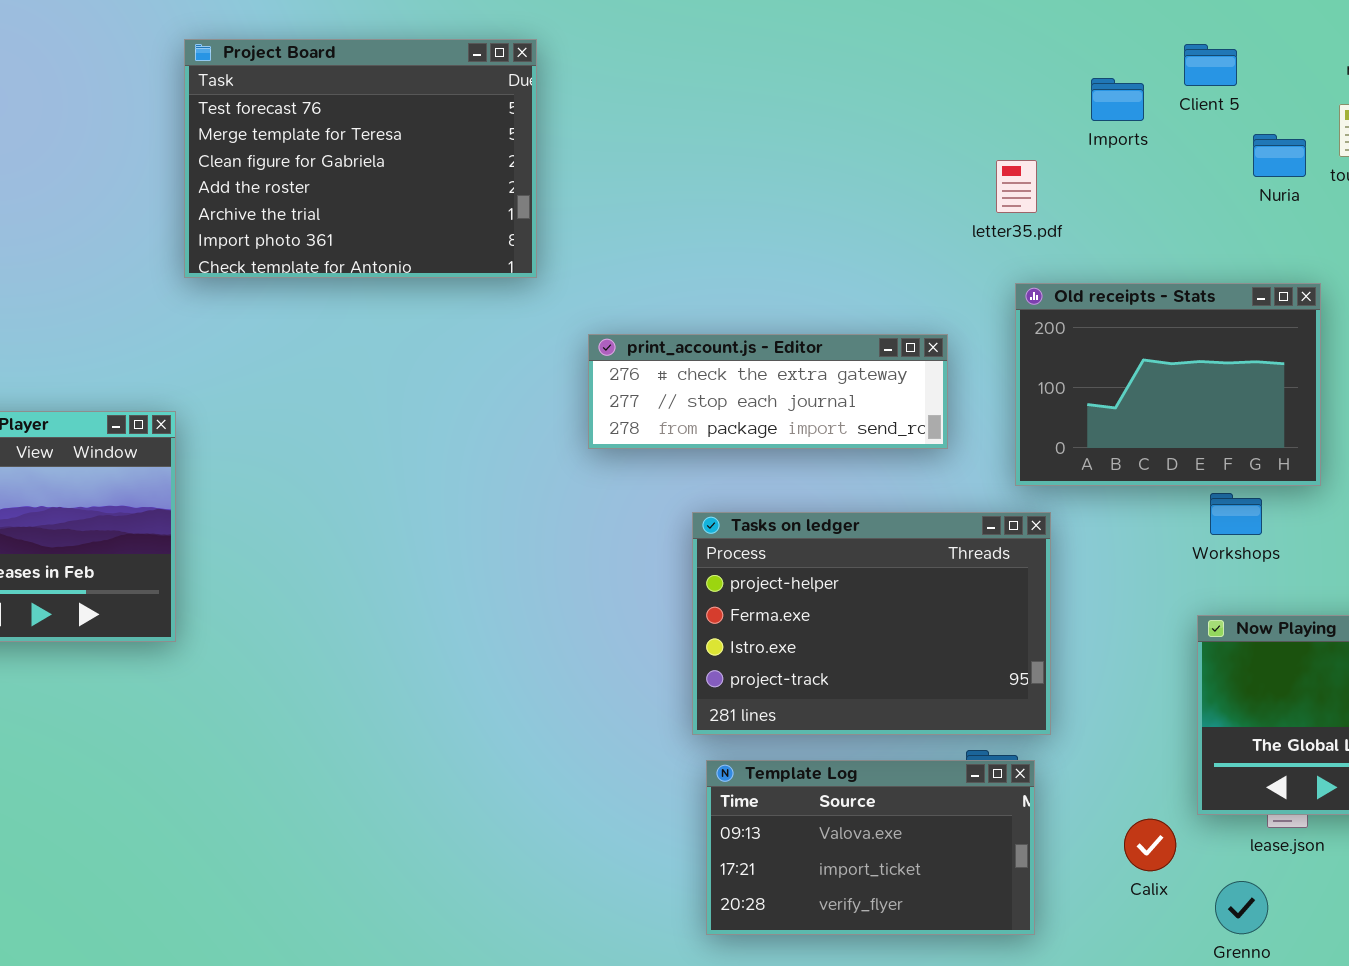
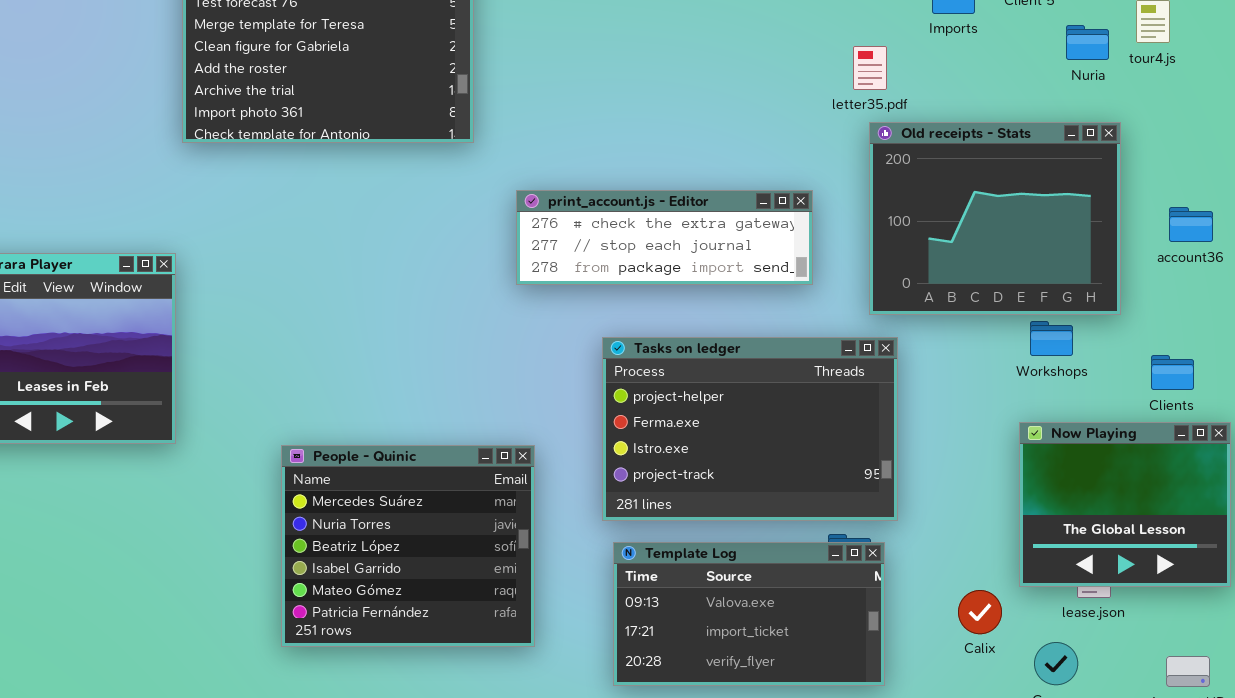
Old receipts - Stats: [1015,283,1321,486] -> [869,122,1121,315], resized
People - Quinic: none -> [281,445,535,647], opened

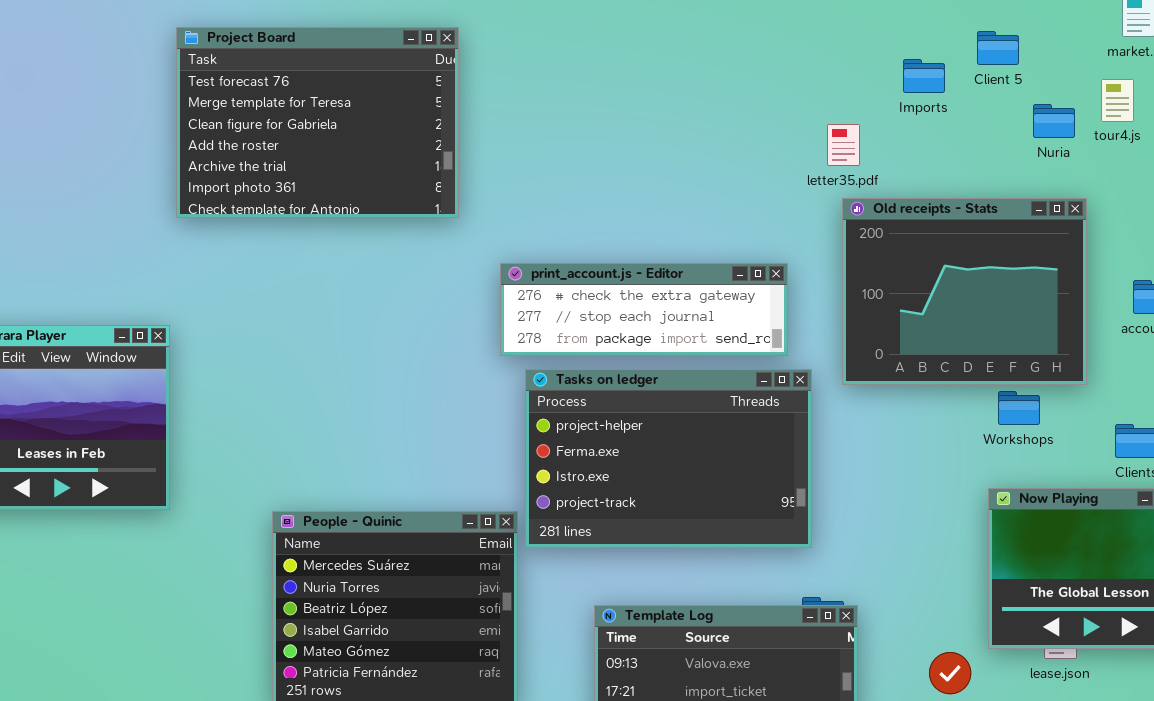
Tasks on ledger: [602,337,898,521] -> [525,369,812,548], moved

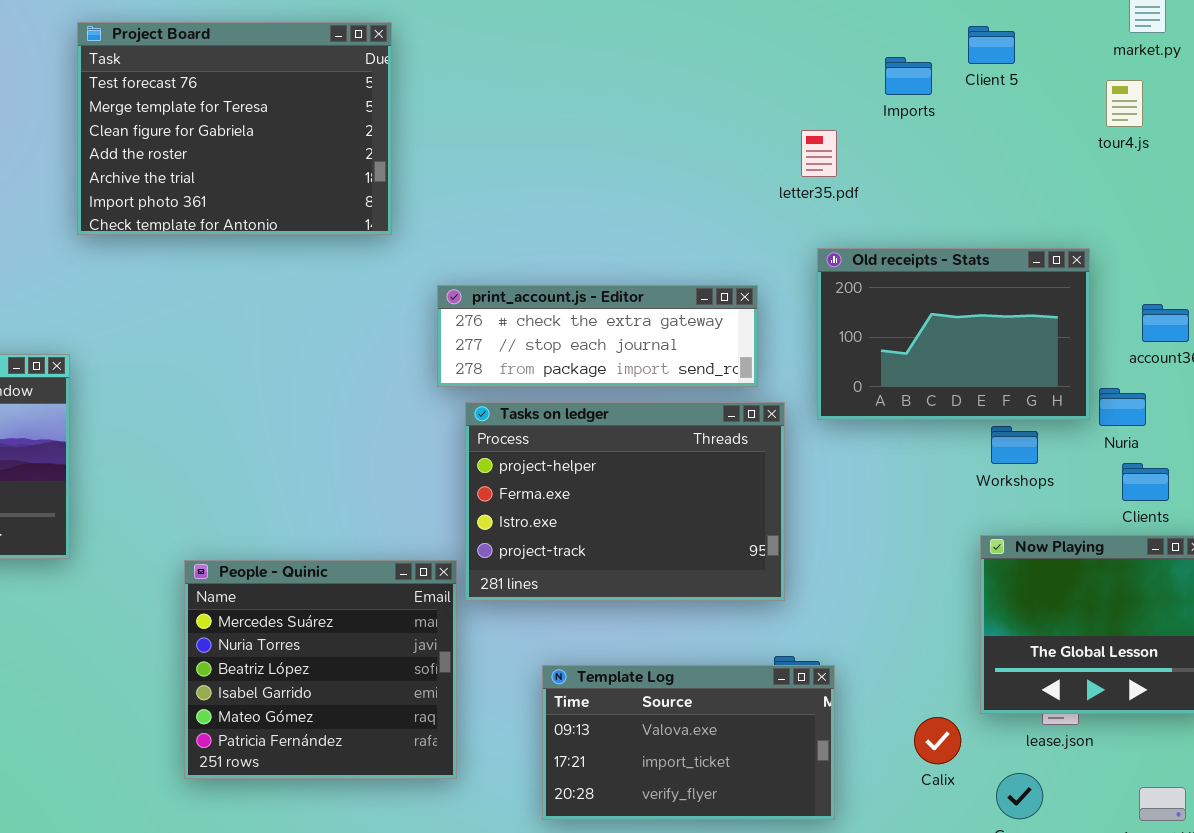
Nuria: [1033,104,1075,138] -> [1099,388,1146,426], moved
Old receipts - Stats: [842,198,1087,385] -> [817,248,1090,420], resized

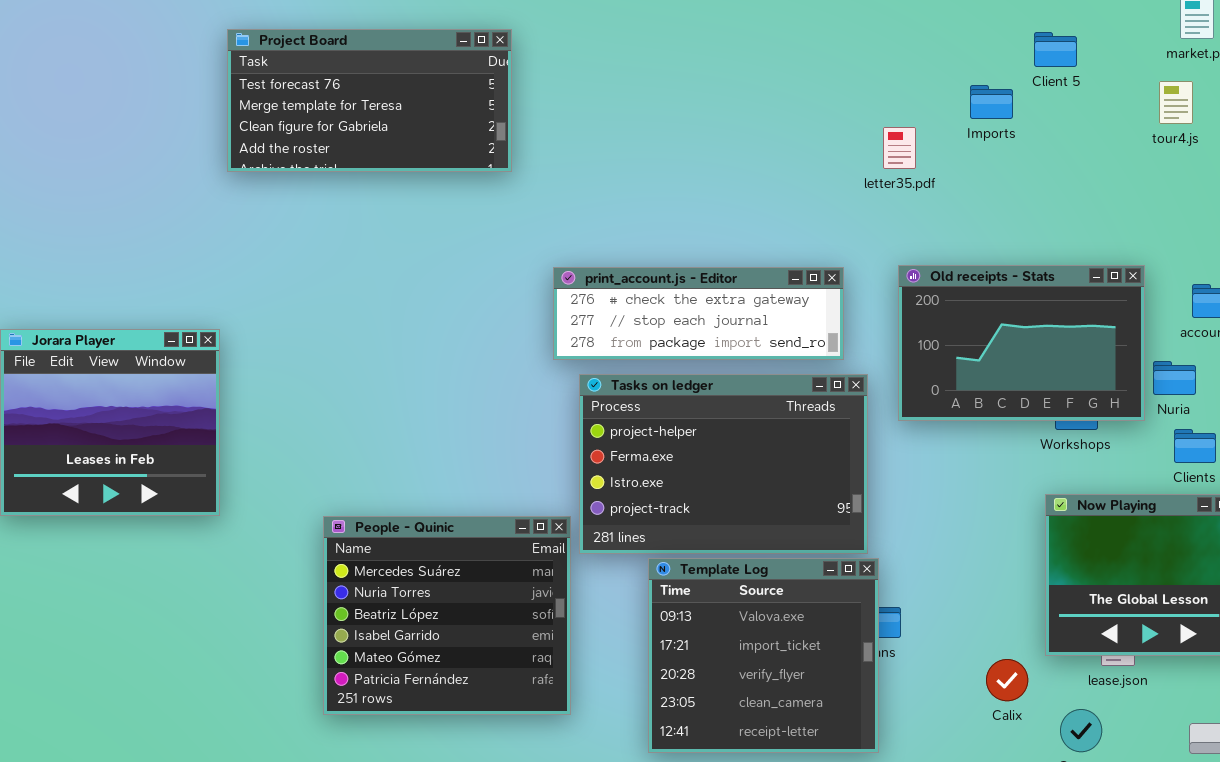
Project Board: [77,22,392,235] -> [227,29,512,172], resized
Imports: [885,57,932,95] -> [970,85,1013,119], moved
Old receipts - Stats: [817,248,1090,420] -> [898,265,1145,421], moved
Template Log: [542,665,835,820] -> [648,558,879,753], resized

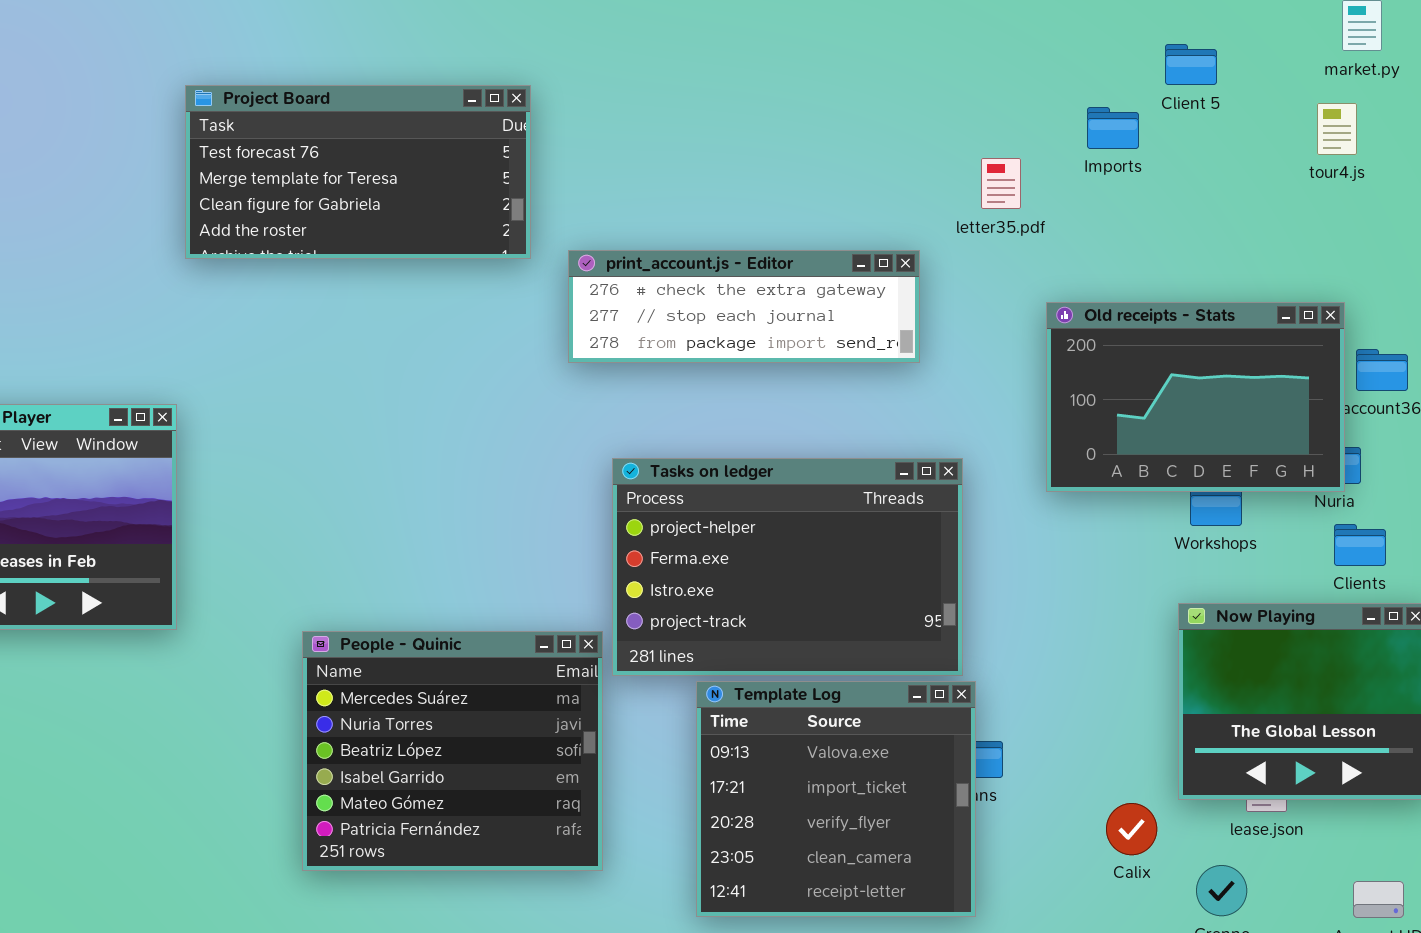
Project Board: [227,29,512,172] -> [185,85,531,259], moved
Old receipts - Stats: [898,265,1145,421] -> [1046,302,1345,492], moved
print_account.js - Editor: [553,267,844,360] -> [568,250,920,363], moved

